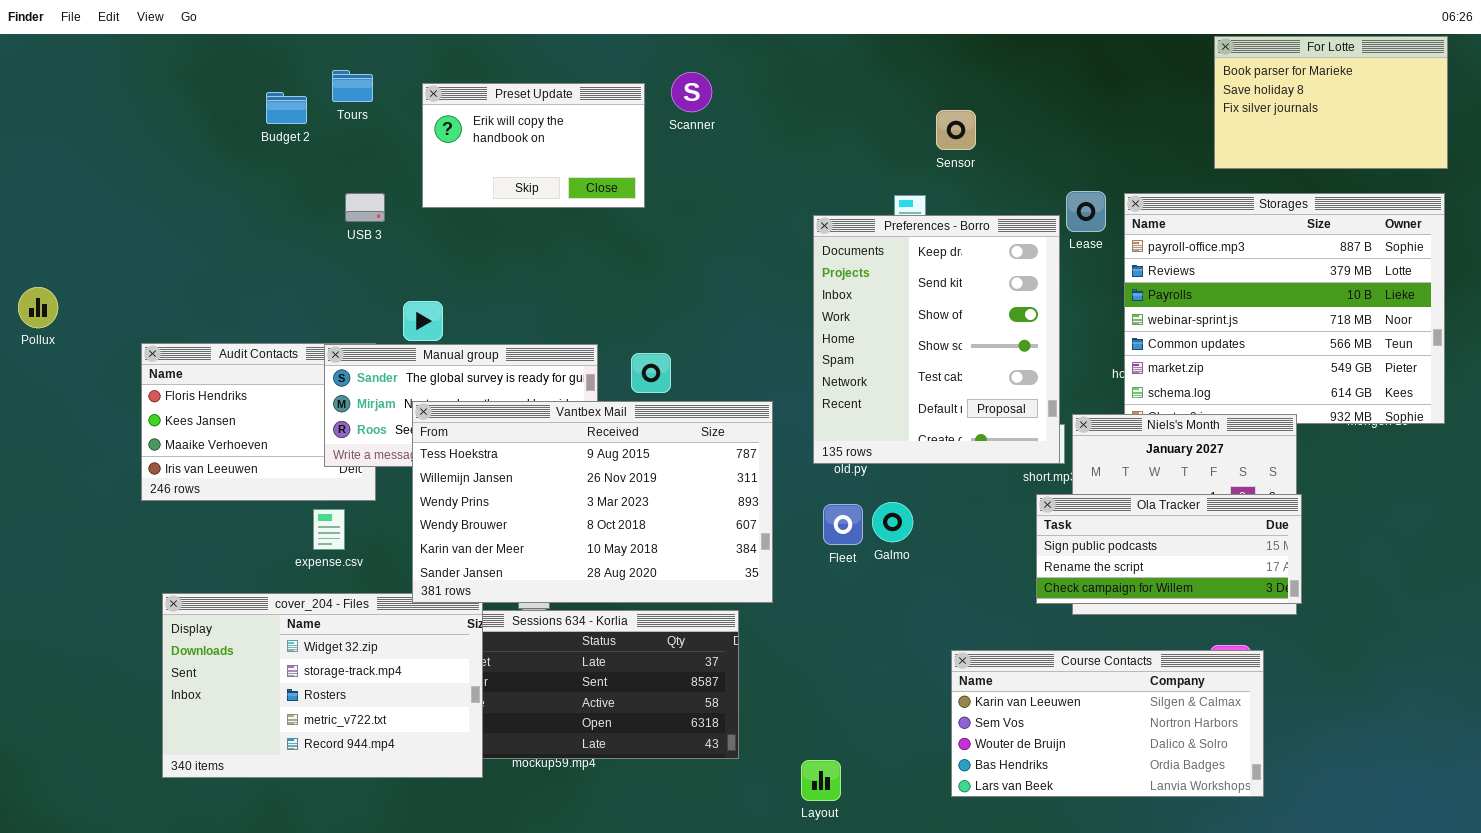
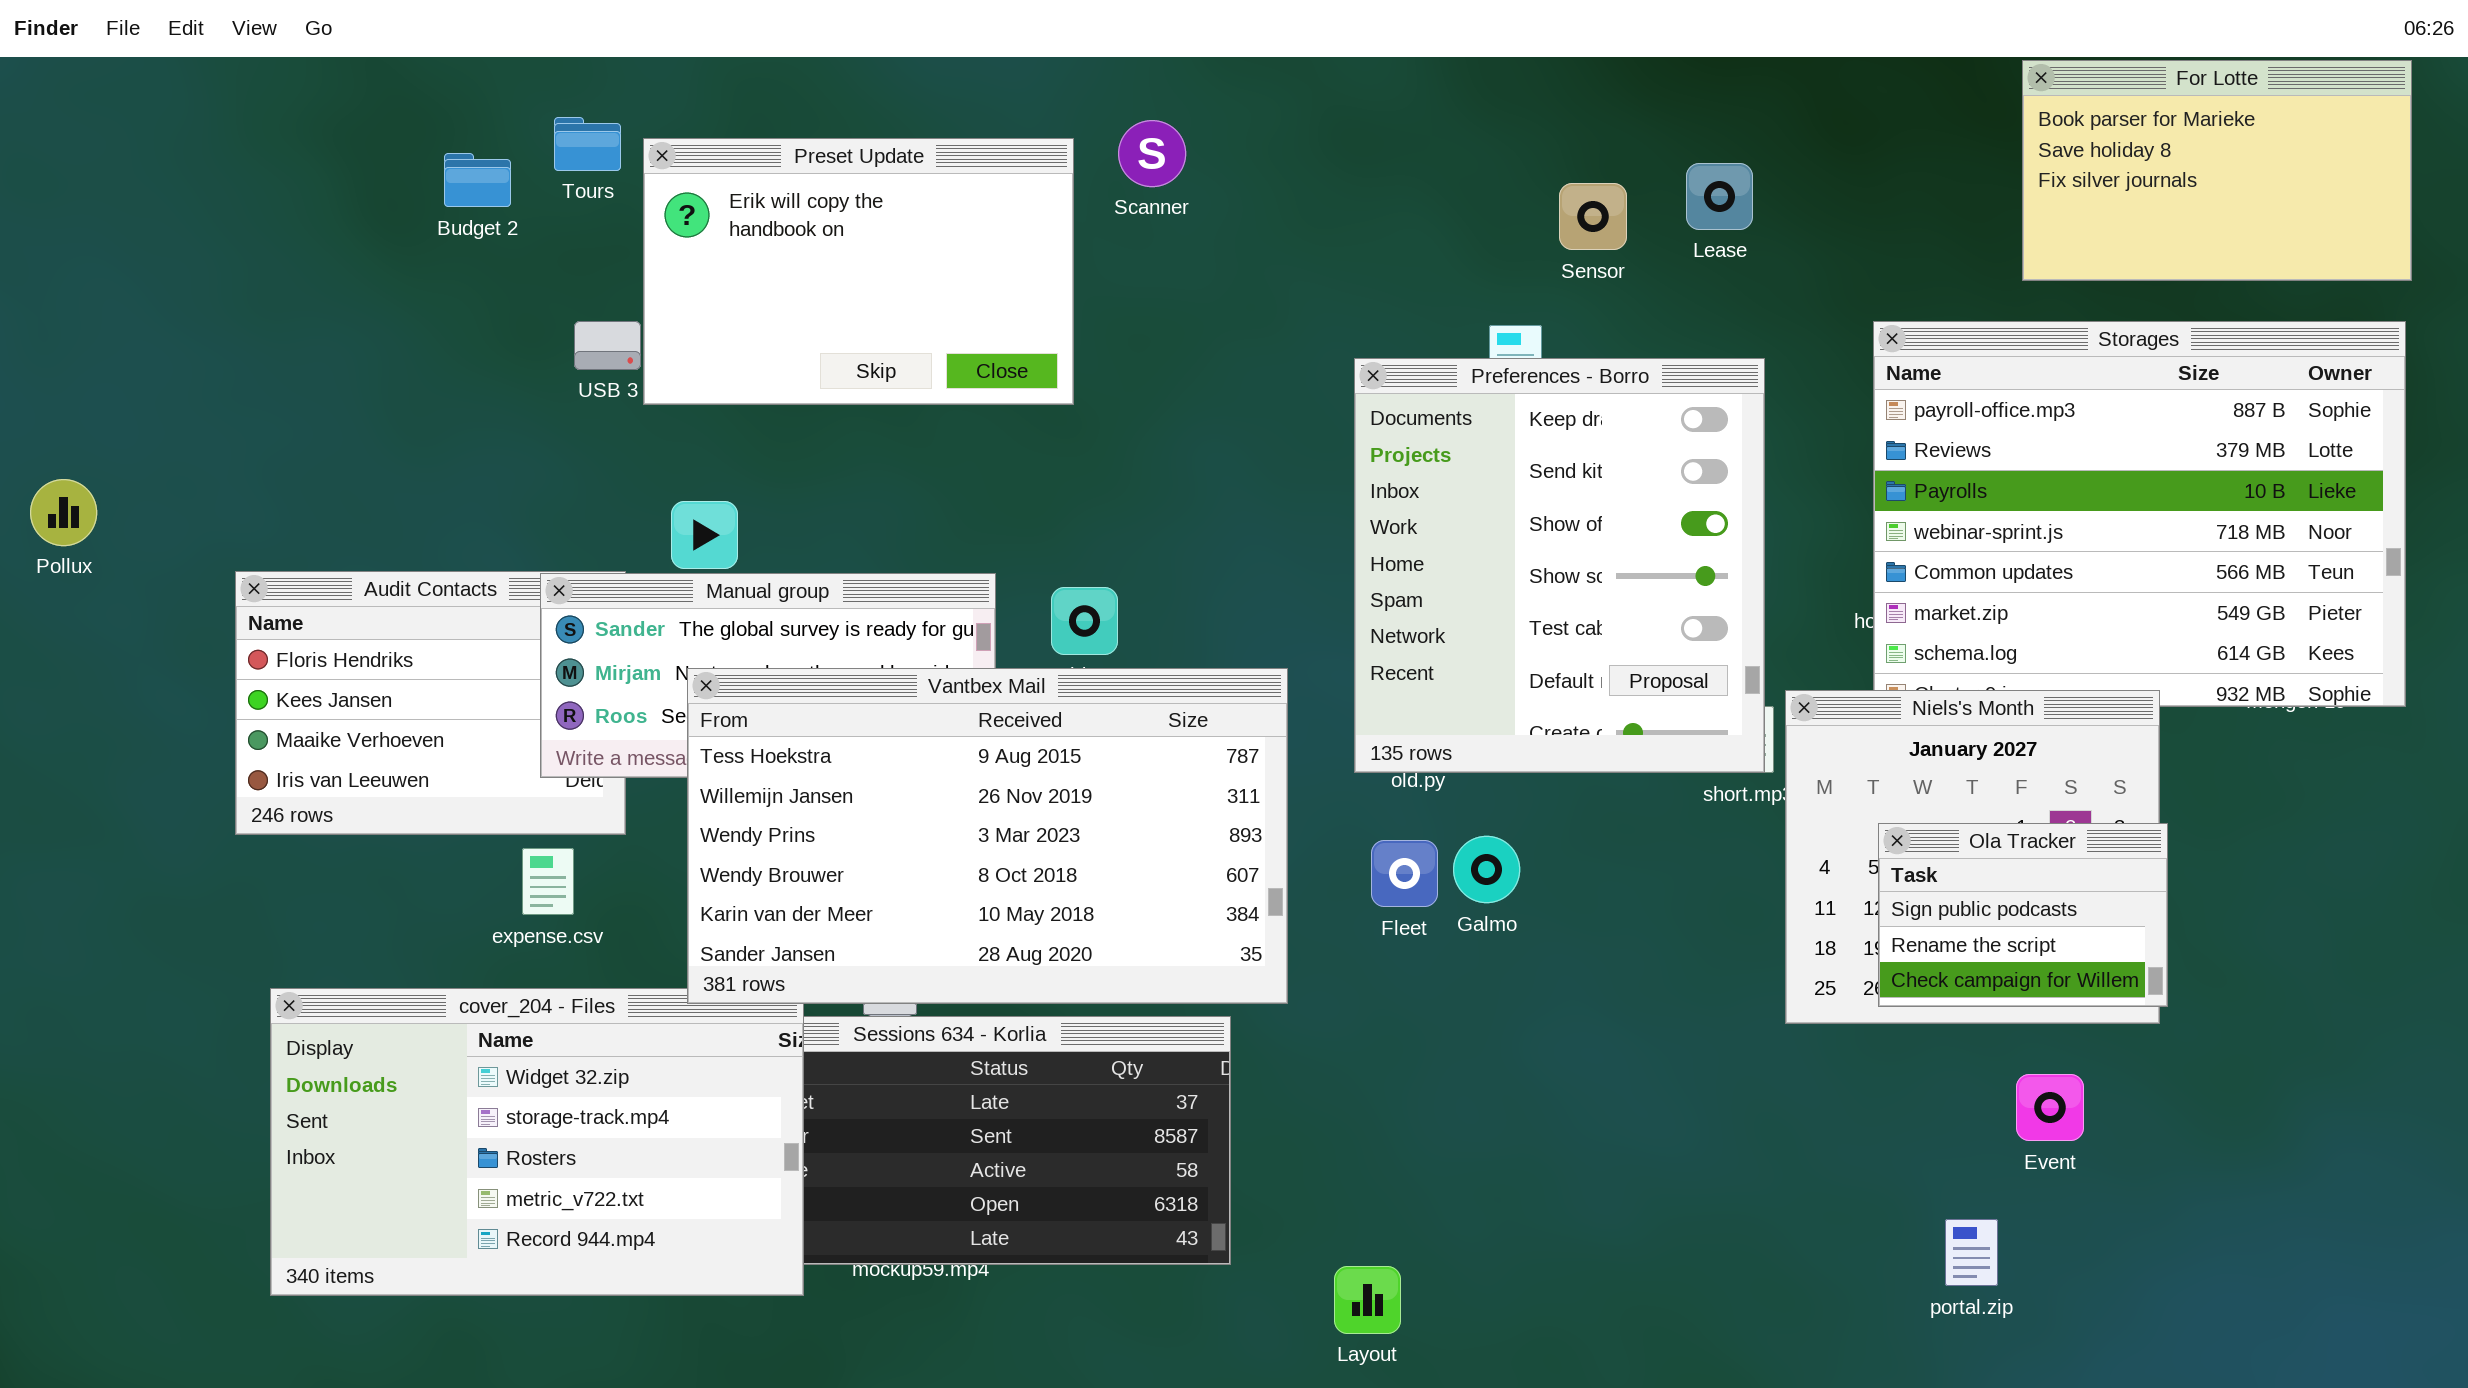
Preset Update: [422,83,645,208] -> [643,138,1074,405], resized
Lease: [1066,191,1106,232] -> [1686,163,1753,230], moved
Ola Tracker: [1036,494,1302,604] -> [1878,823,2168,1007], resized
Course Contacts: [951,650,1264,797] -> none, closed

